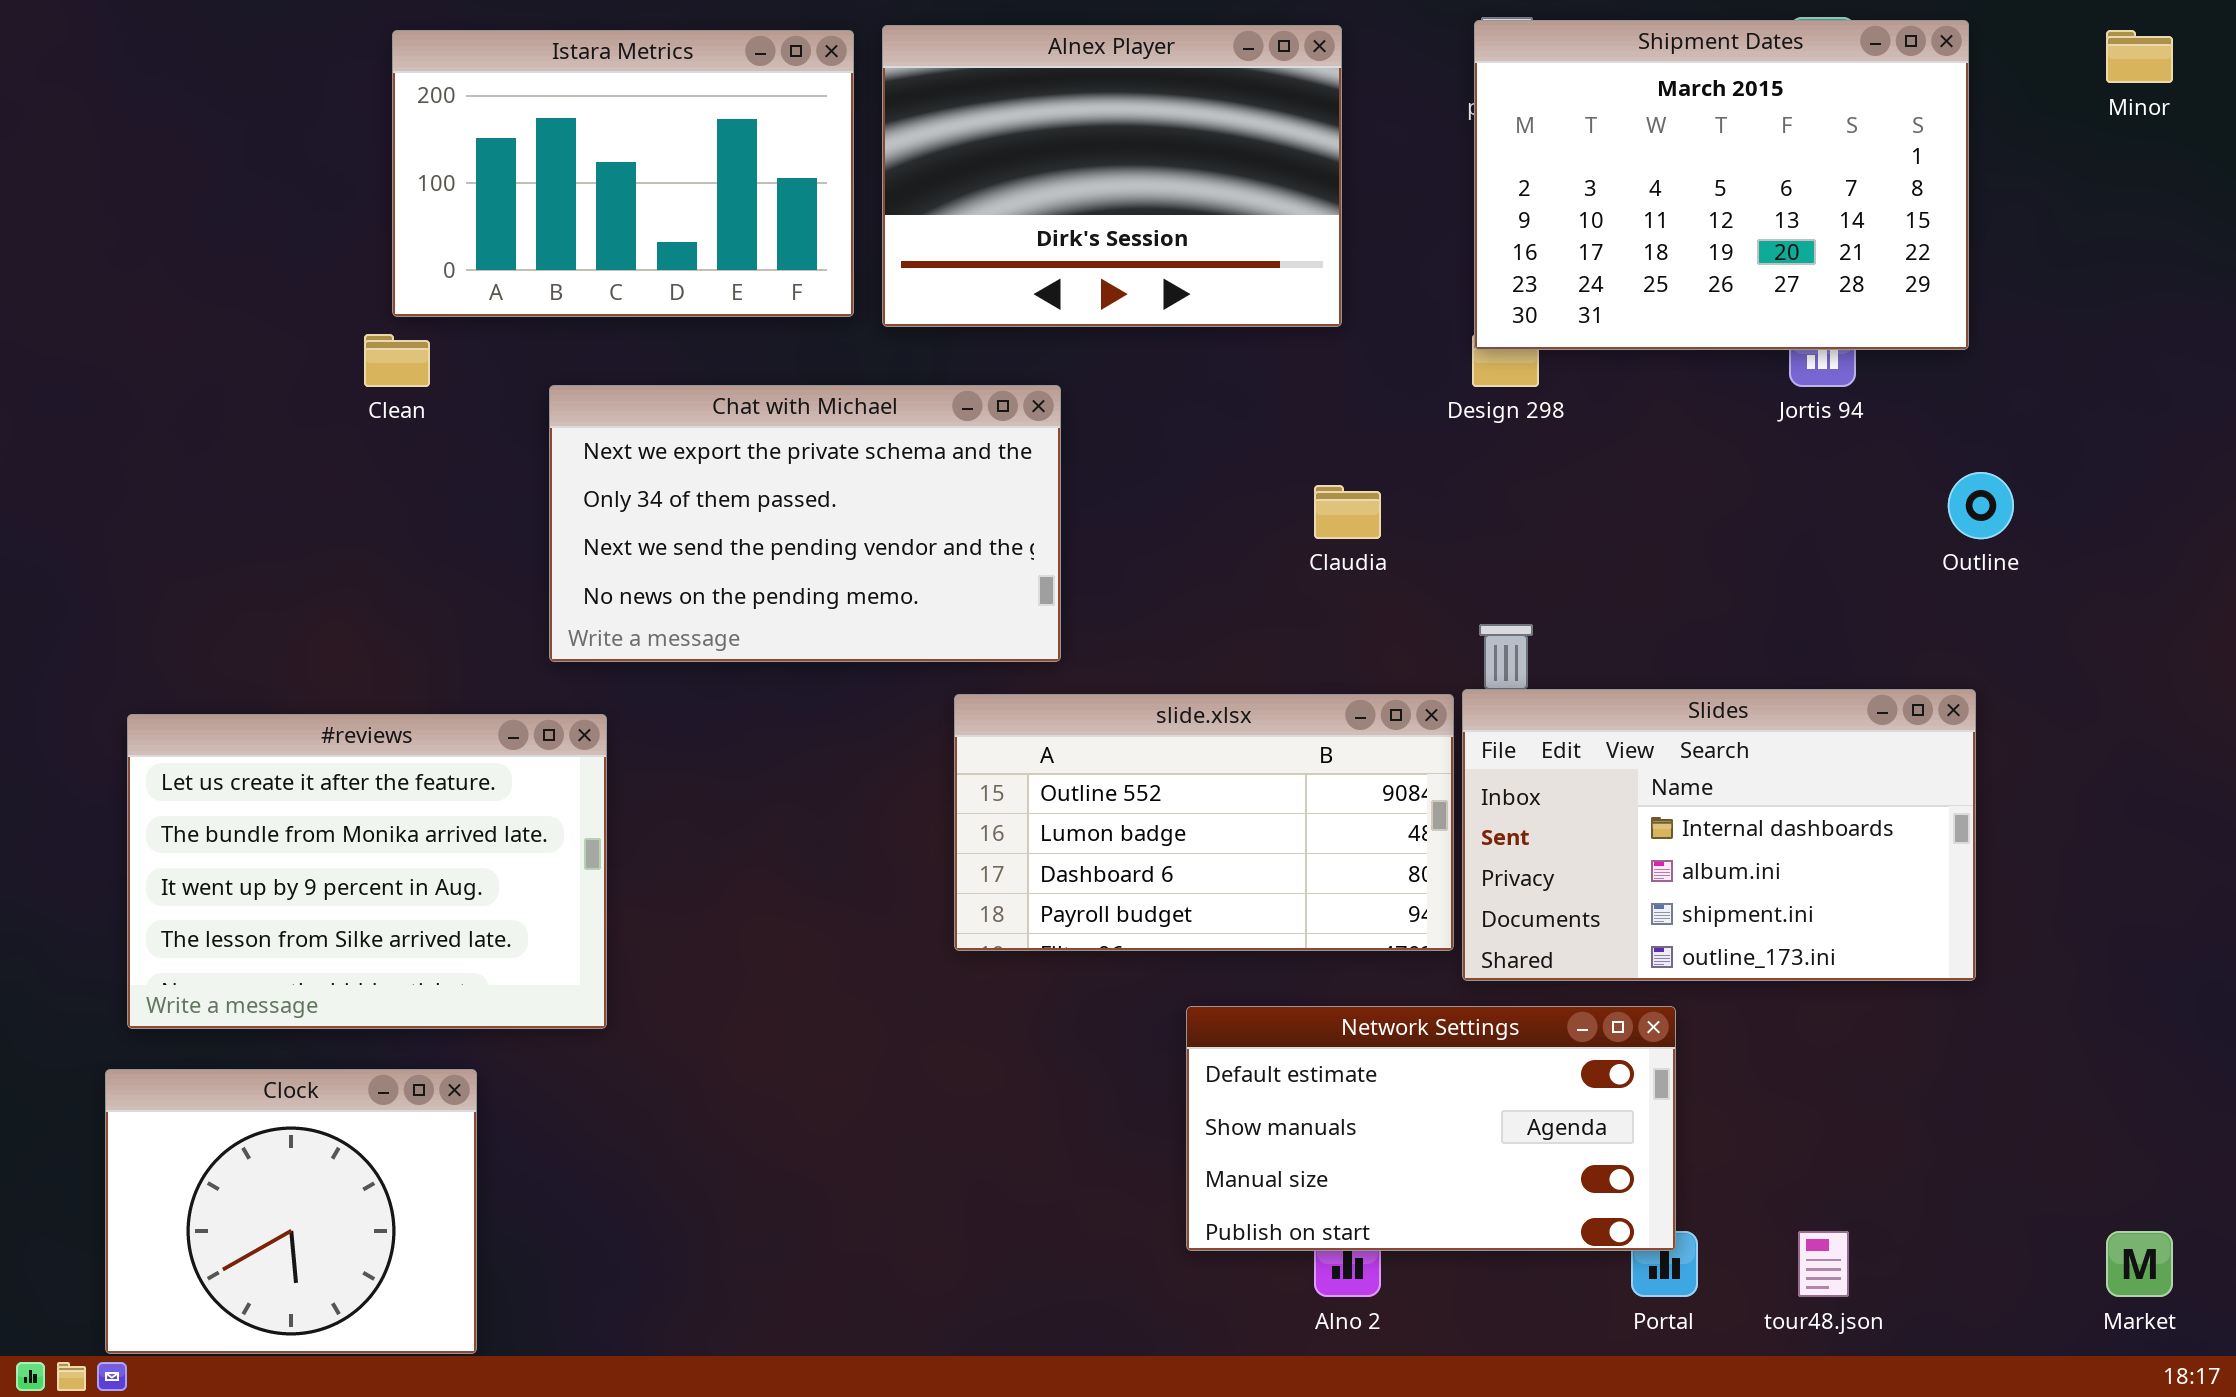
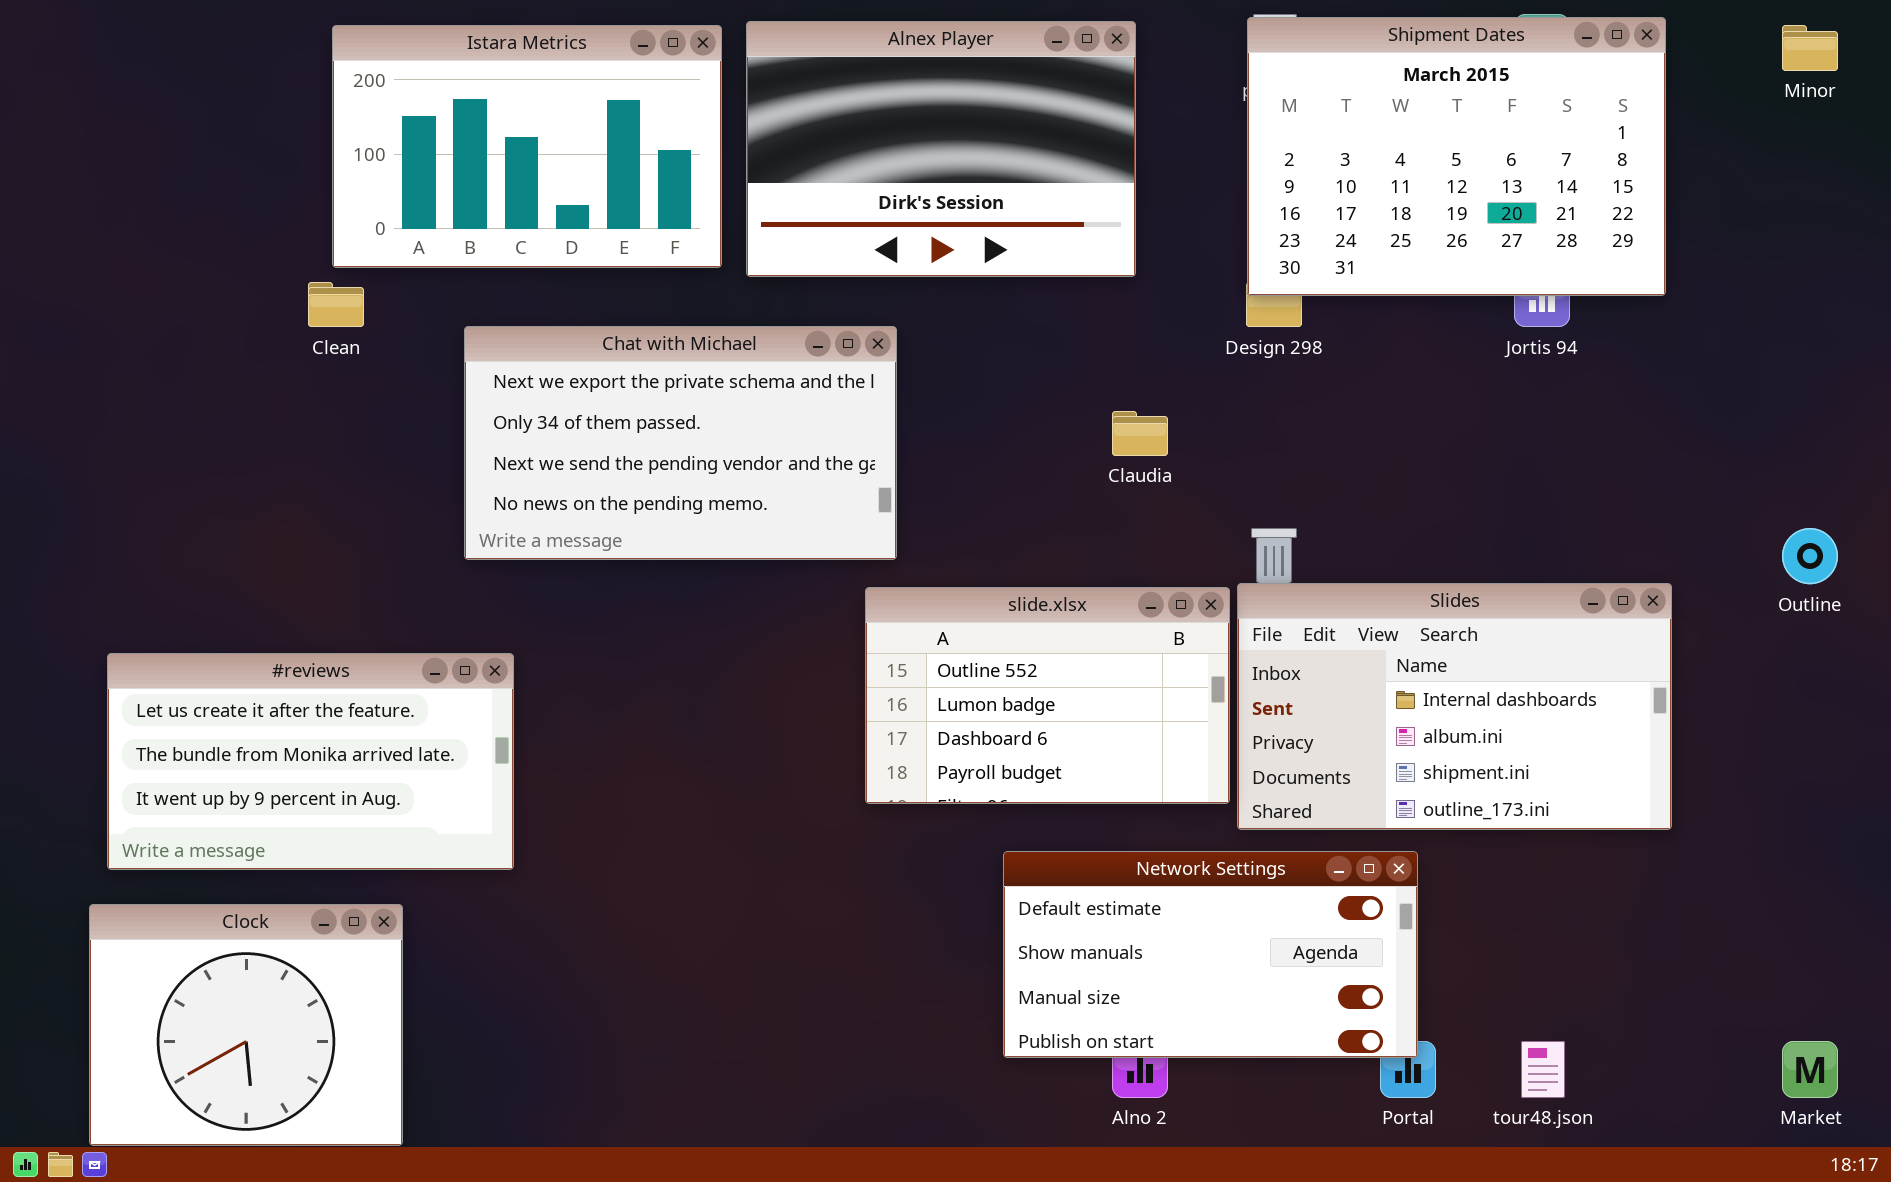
Outline: [1948,472,2014,539] -> [1782,528,1838,584], moved
slide.xlsx: [954,694,1454,951] -> [865,587,1230,804], resized
#reviews: [127,714,607,1029] -> [107,653,514,870], resized

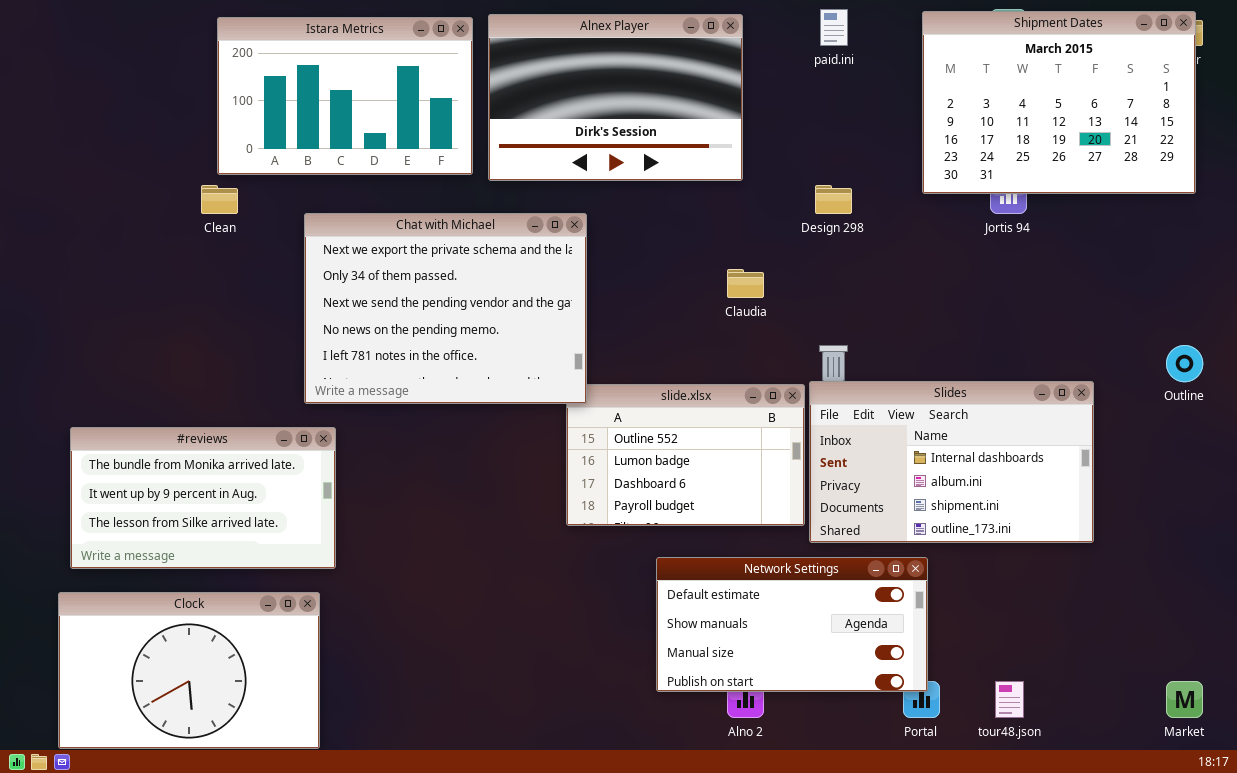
Shipment Dates: [1247,17,1666,296] -> [922,11,1196,194], moved
Chat with Michael: [464,326,897,560] -> [304,213,587,404], resized
#reviews: [107,653,514,870] -> [70,427,336,569], scrolled down 1 row
Clock: [89,904,403,1146] -> [58,592,320,749], resized

